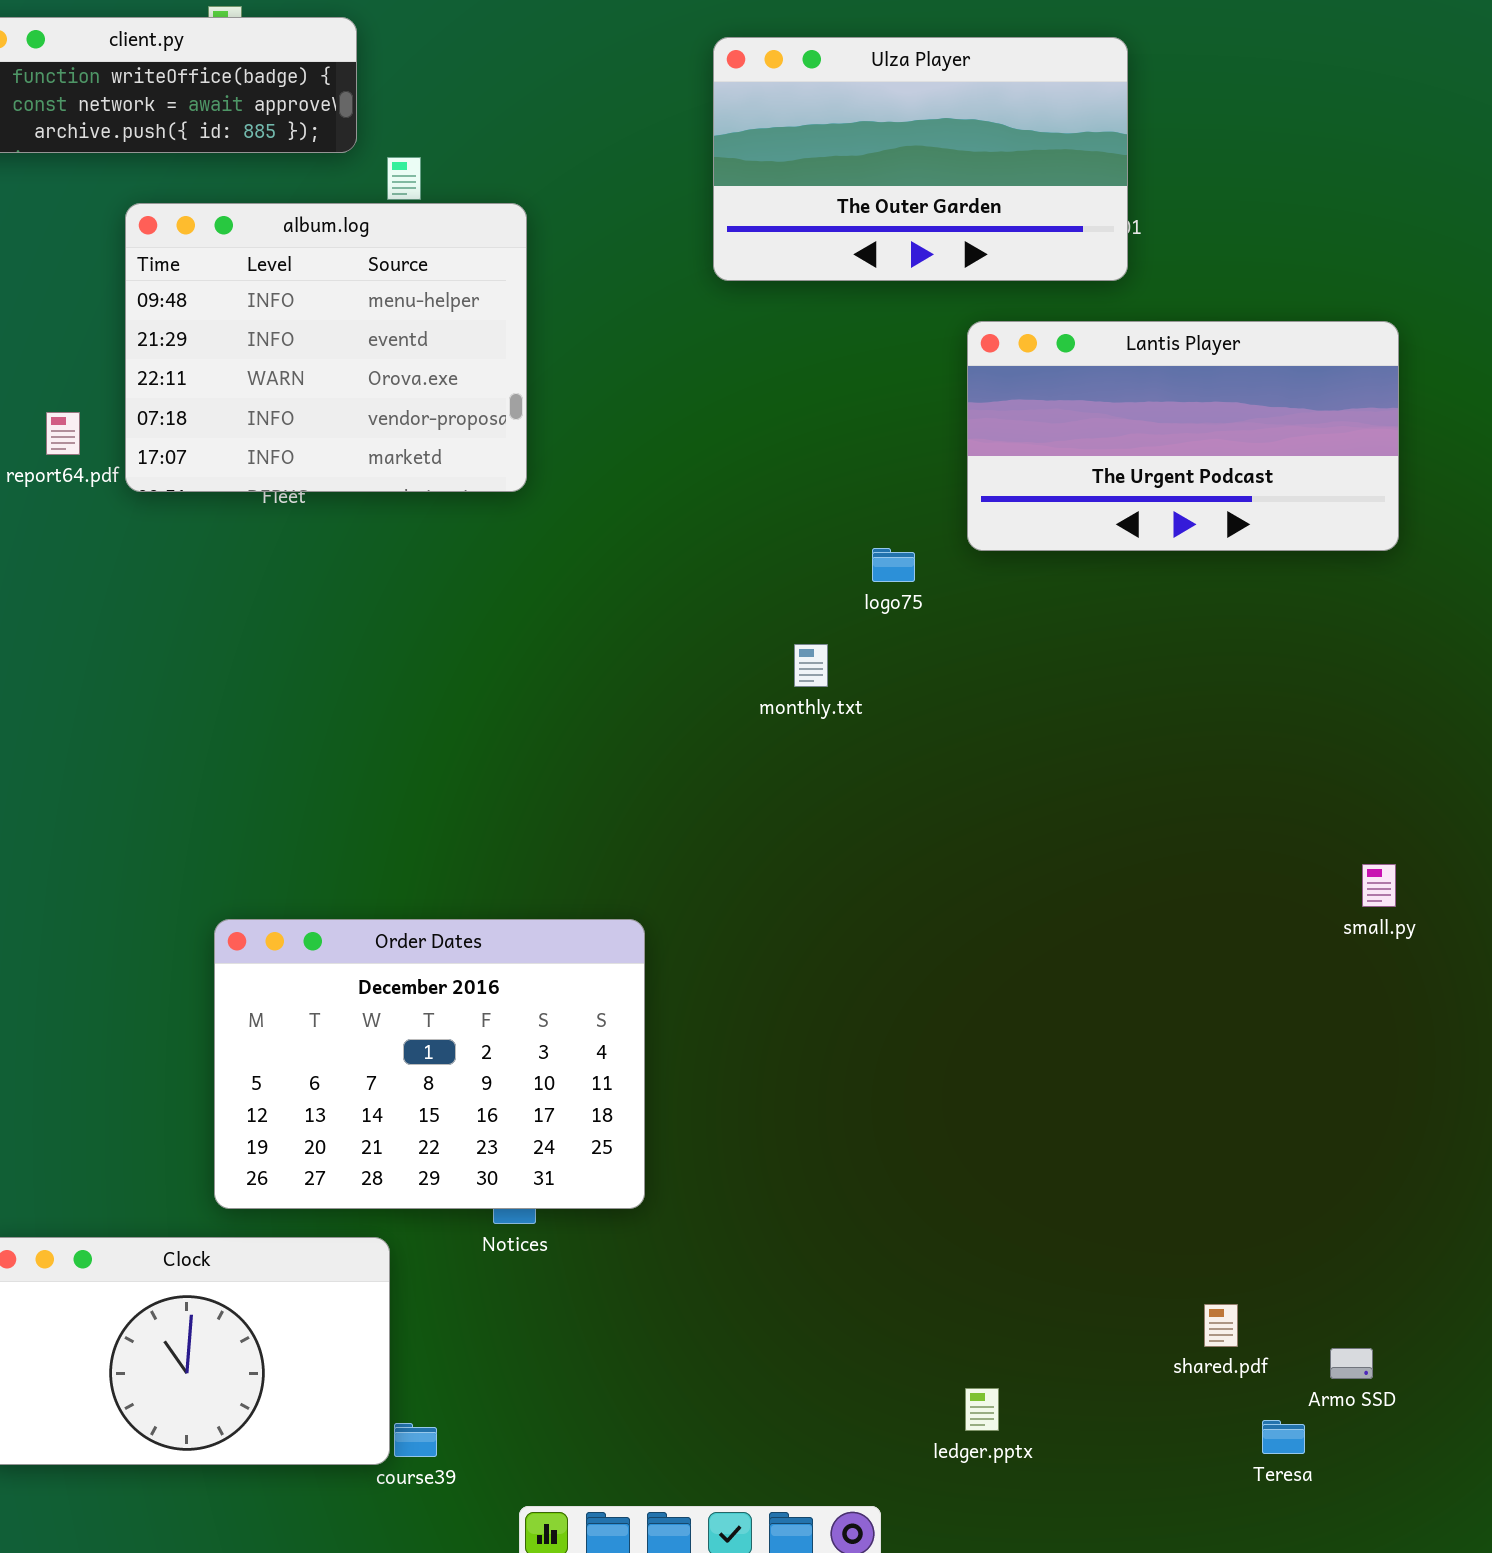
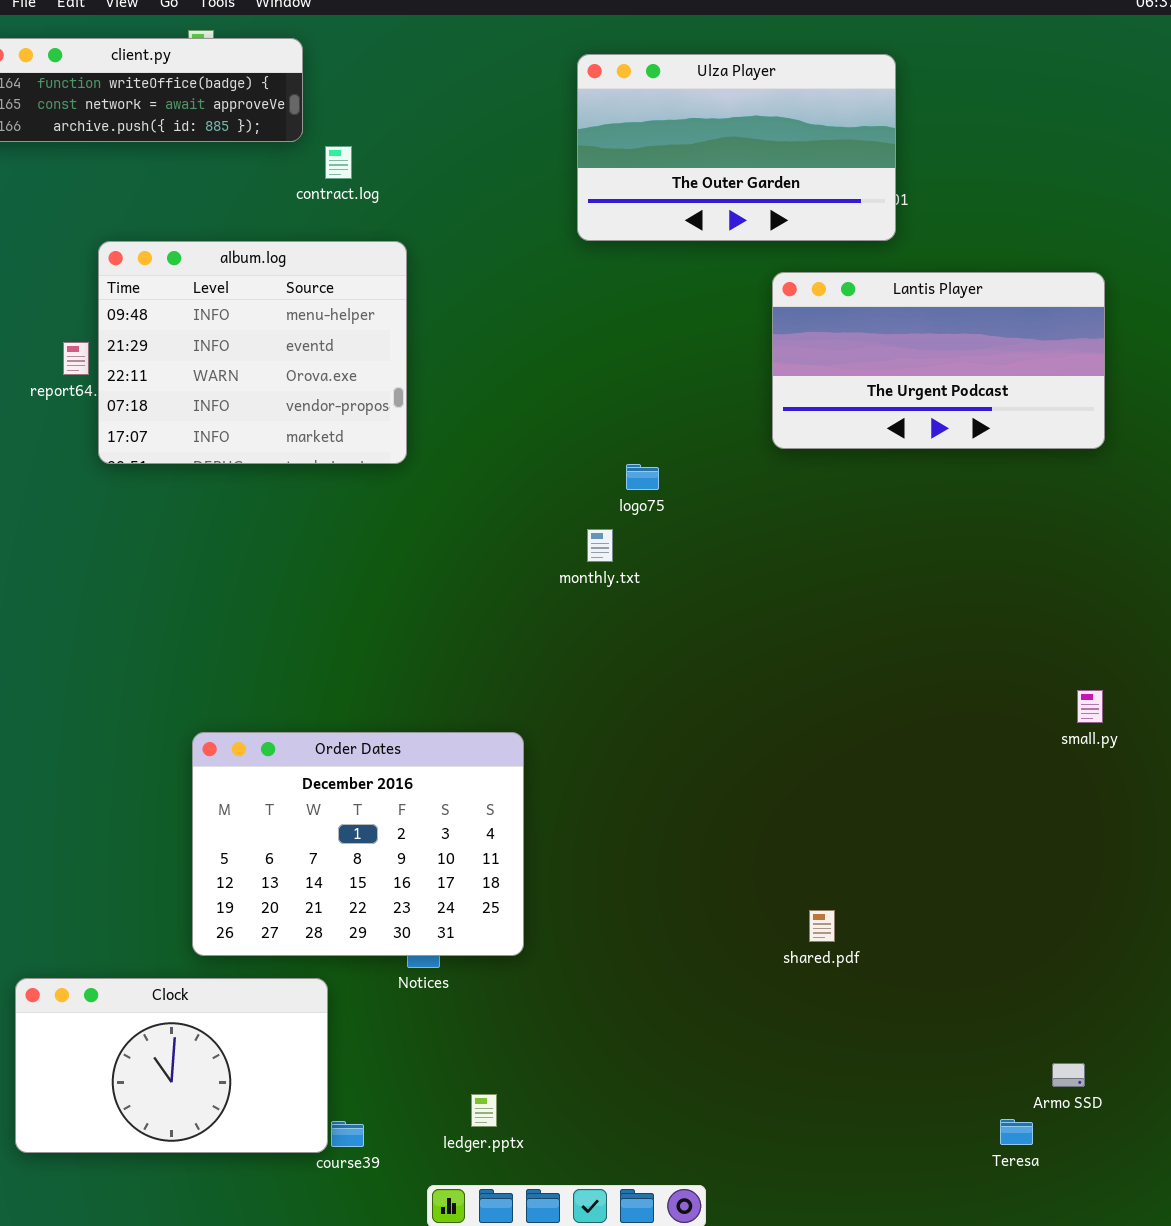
album.log: [125,203,527,492] -> [98,241,407,464], moved
logo75: [872,548,915,582] -> [626,464,659,490], moved
monthly.txt: [794,644,828,687] -> [587,529,613,562], moved
shared.pdf: [1204,1304,1238,1347] -> [809,910,835,942], moved
ledger.pptx: [965,1388,999,1431] -> [471,1094,497,1127], moved

